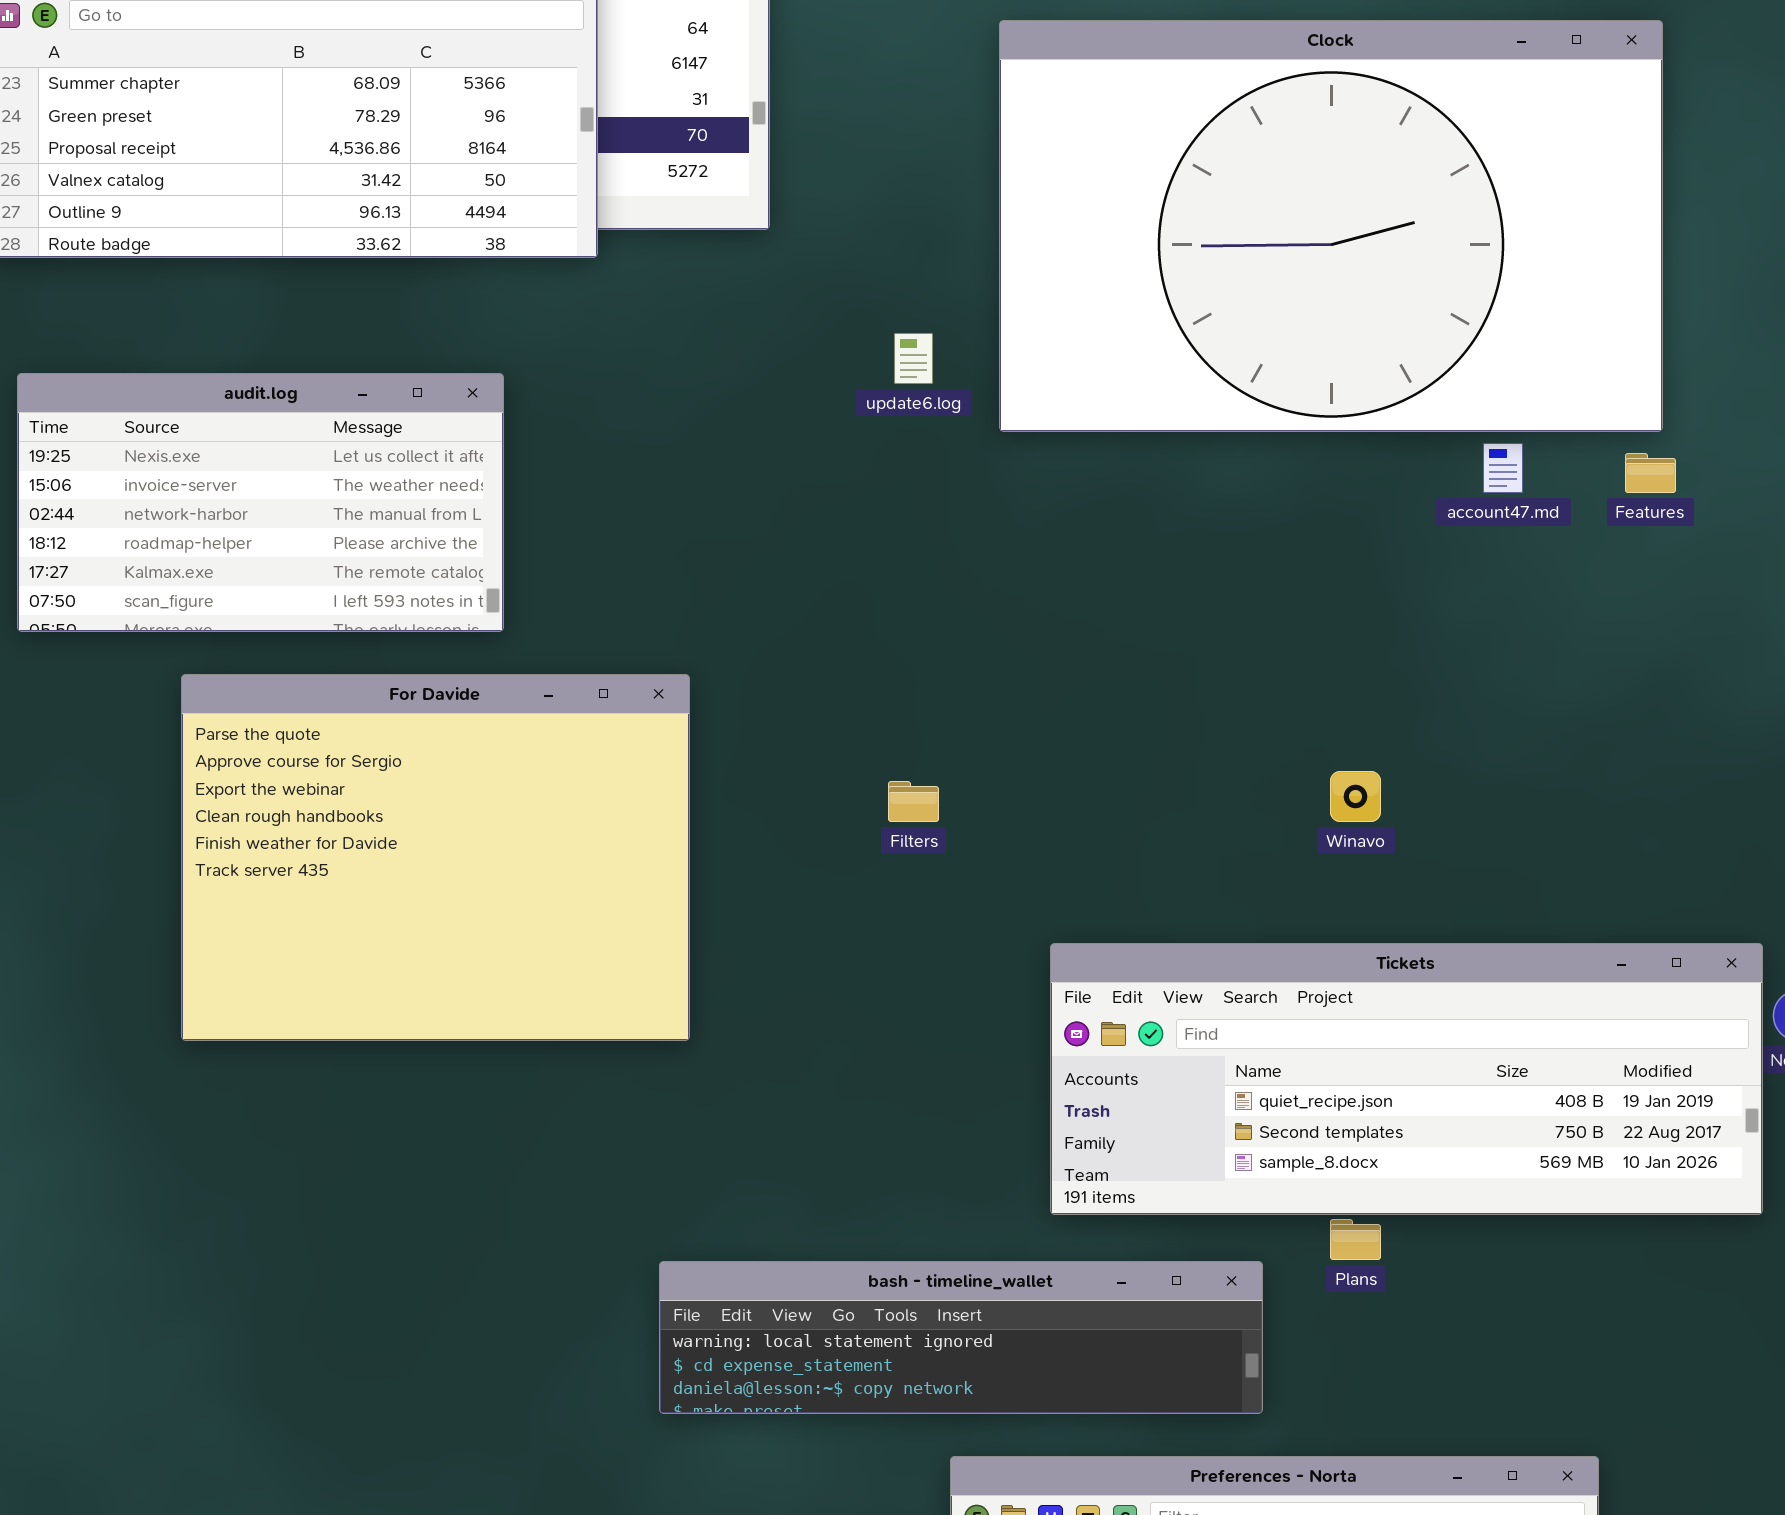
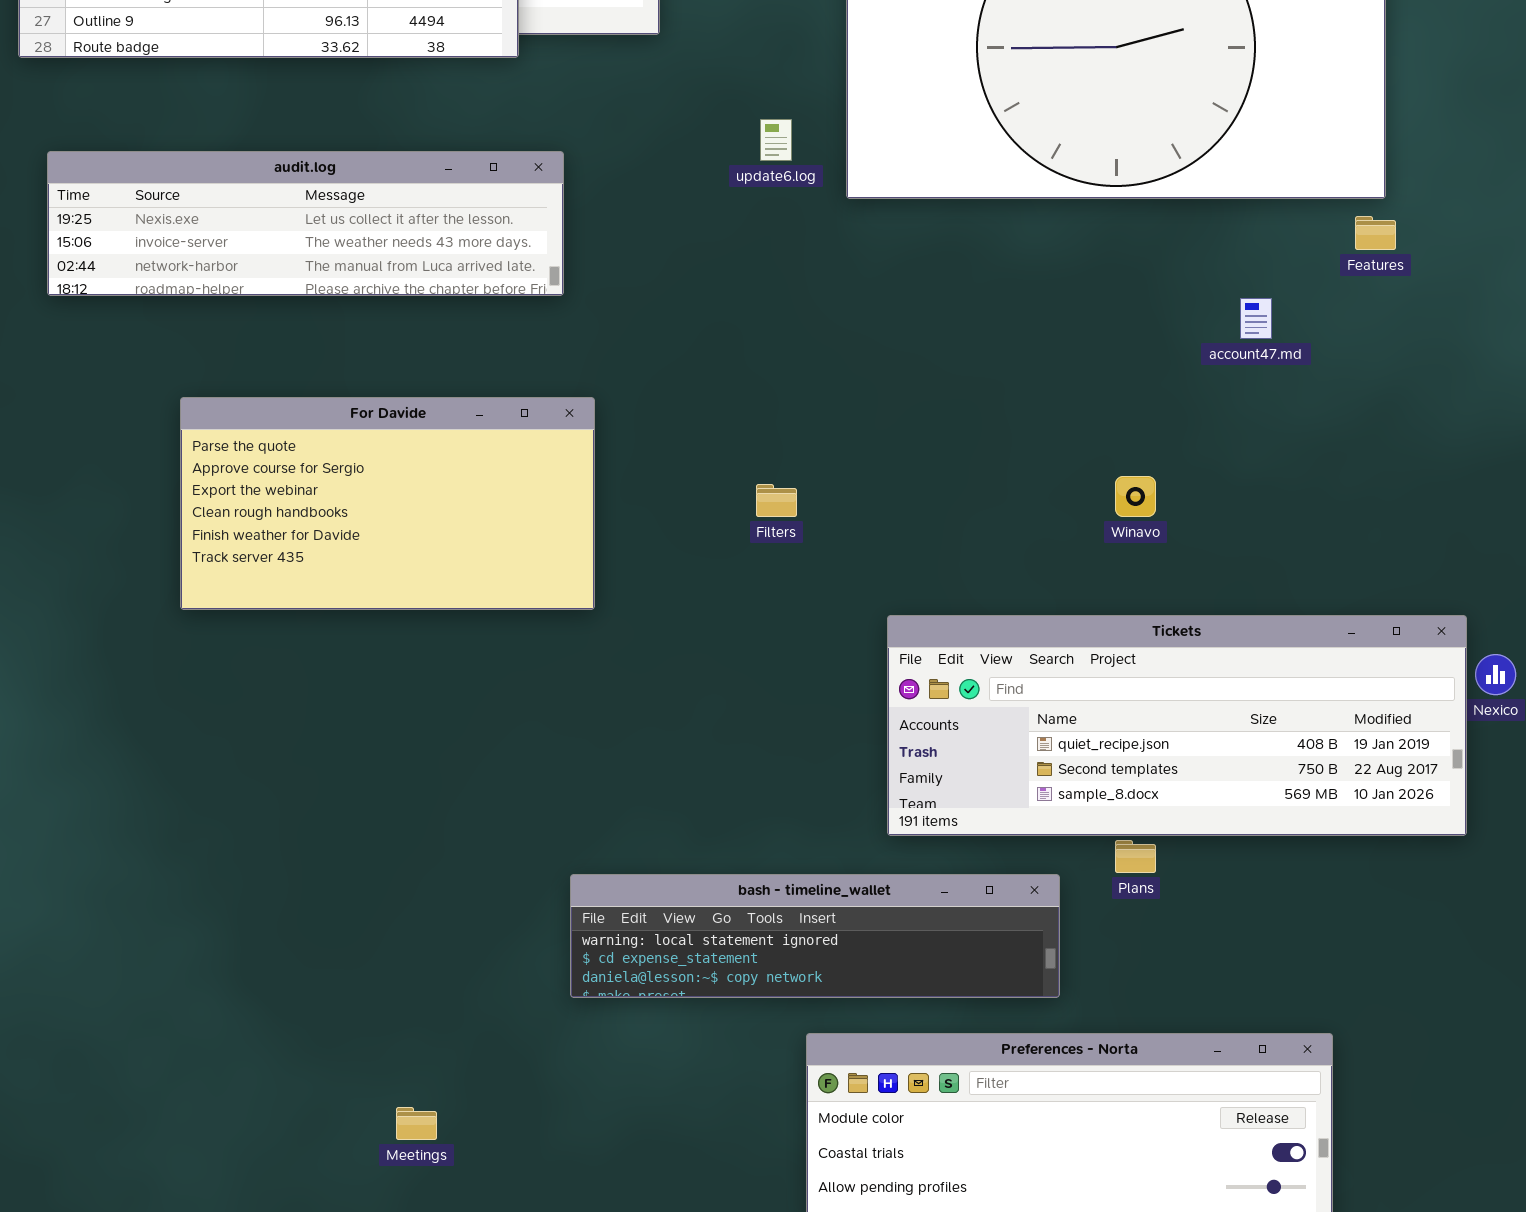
audit.log: [17,373,504,632] -> [47,151,564,296], resized
account47.md: [1483,443,1523,493] -> [1240,298,1272,339], moved
For Davide: [181,674,690,1041] -> [180,397,595,610], resized

